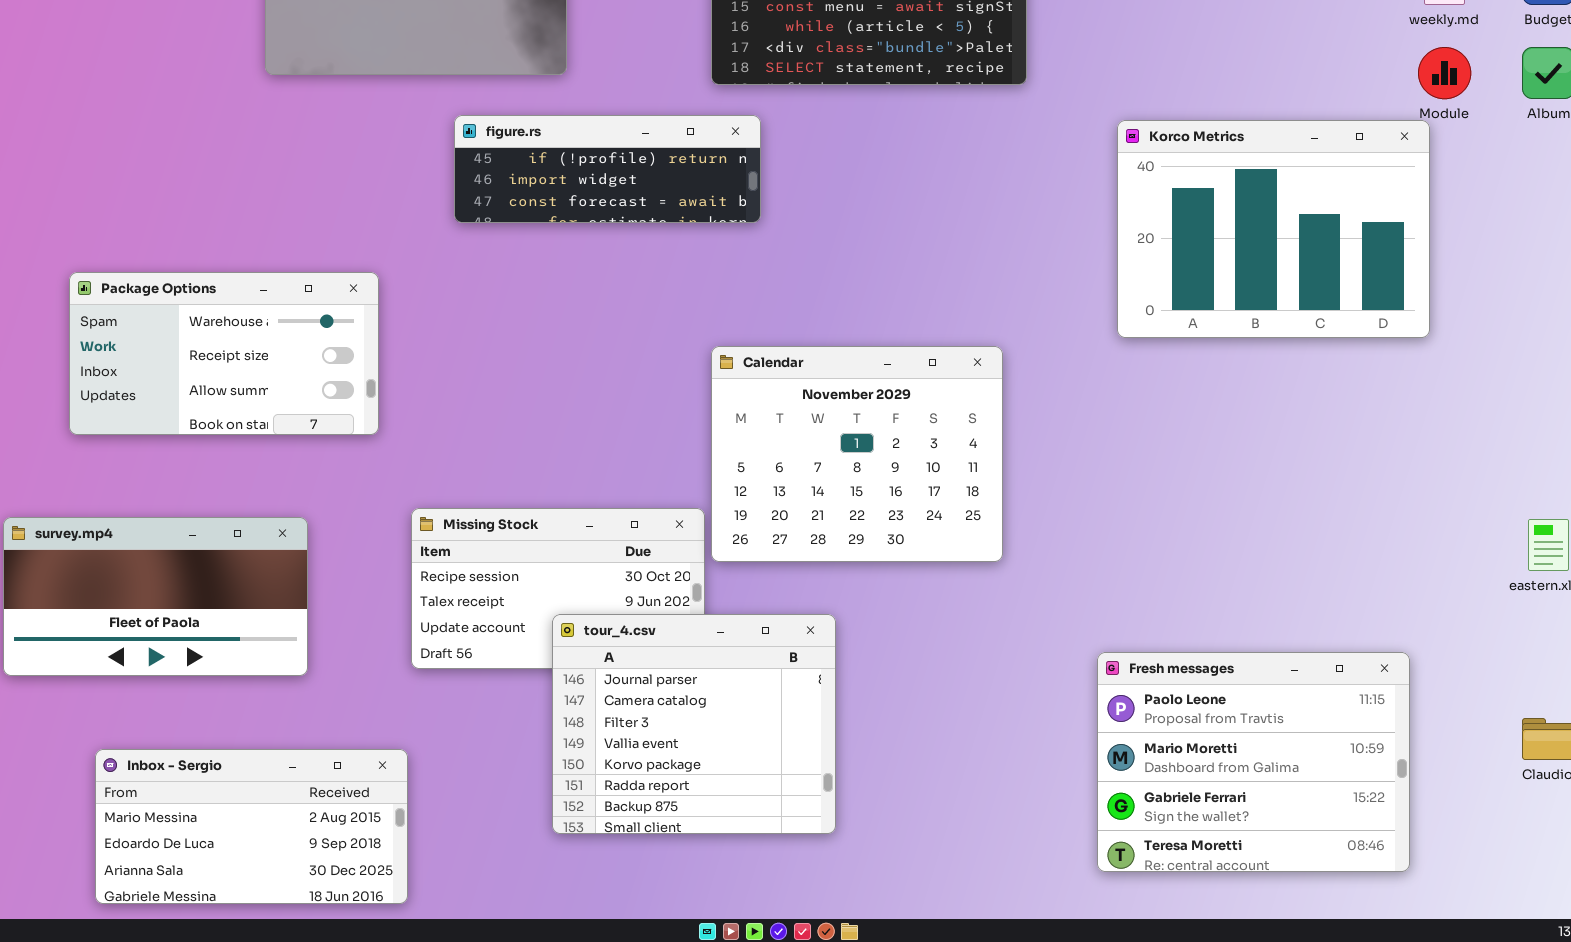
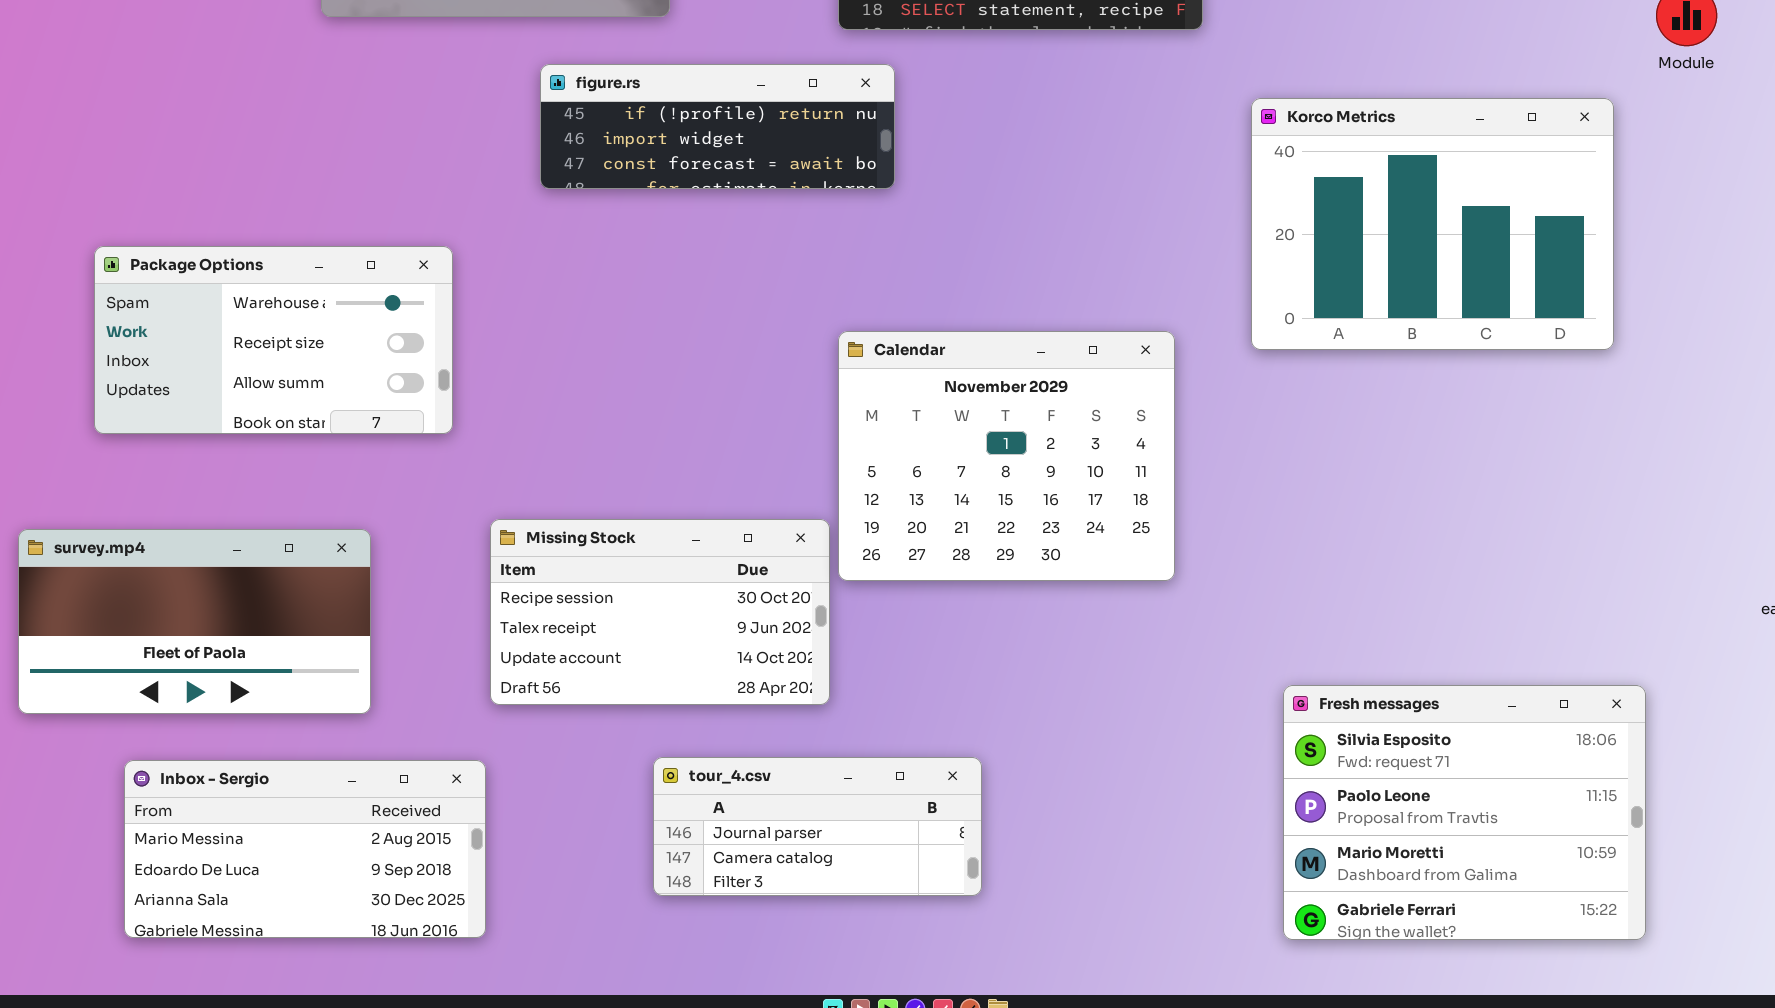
Korco Metrics: [1117,120,1430,338] -> [1251,98,1614,350], moved
tour_4.csv: [552,614,836,834] -> [653,757,982,896], resized
Fresh messages: [1097,652,1410,872] -> [1283,685,1646,940], scrolled up 1 row
Inbox - Sergio: [95,749,408,904] -> [124,760,486,938], moved

